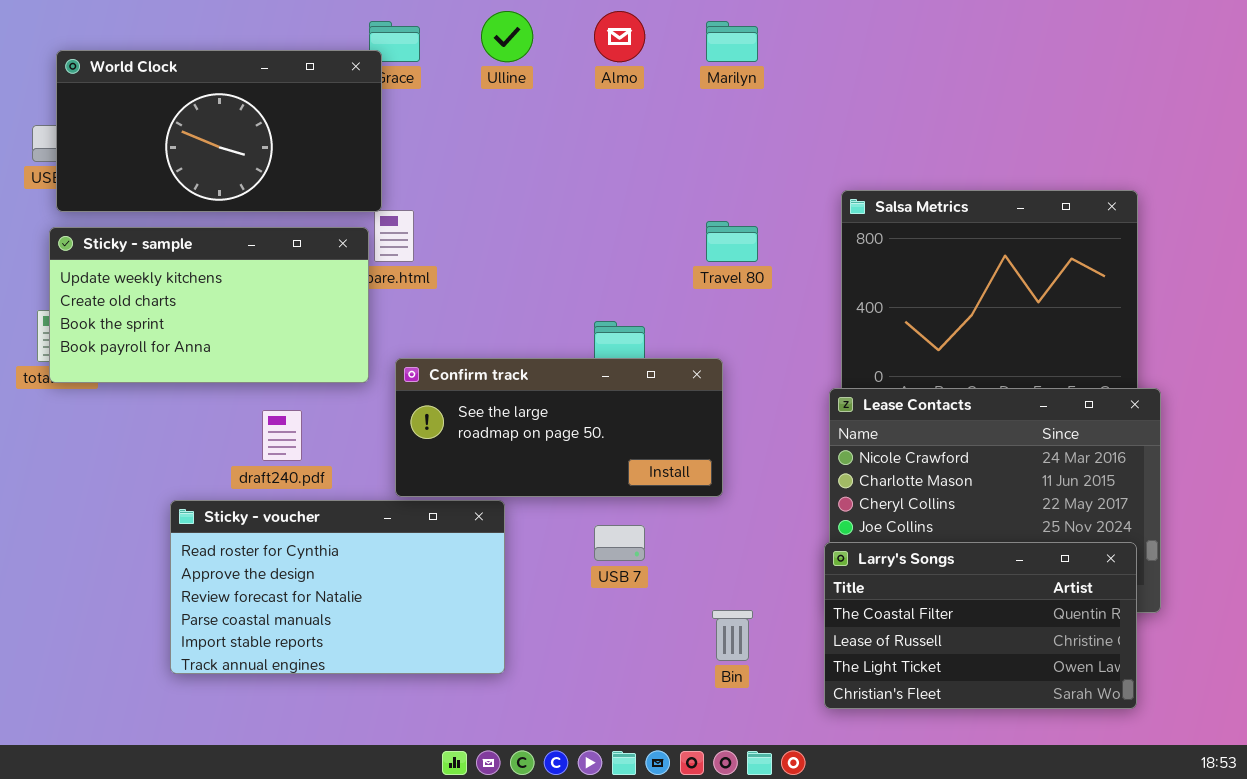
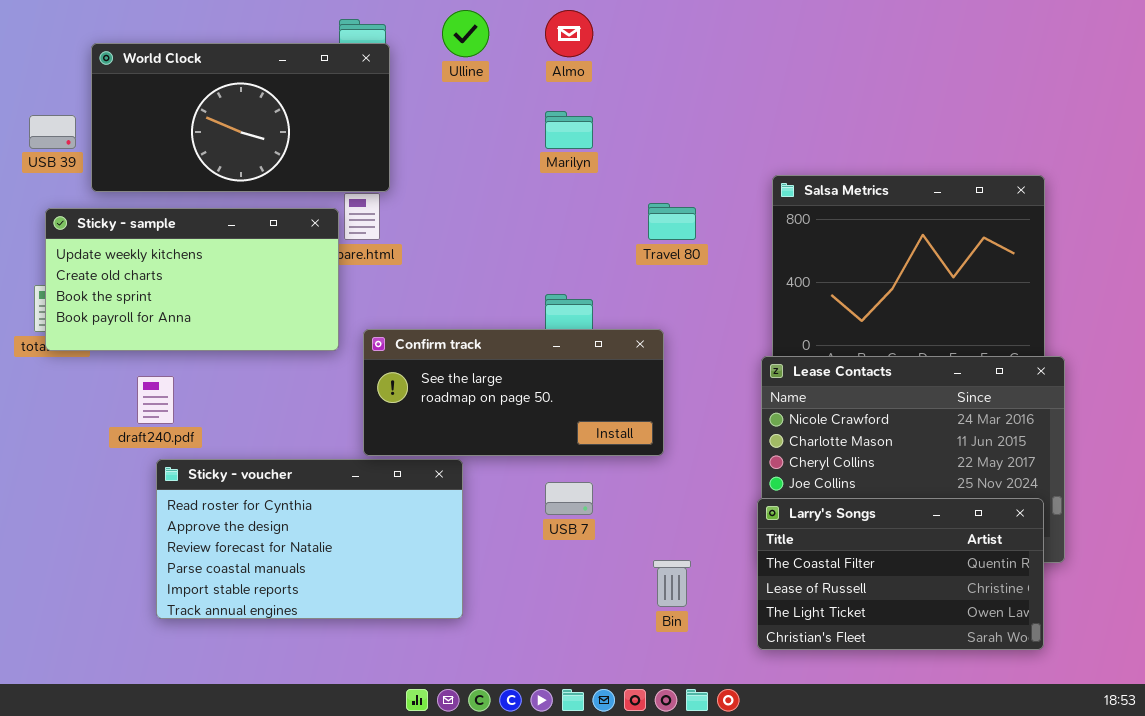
Marilyn: [706,21,758,62] -> [545,111,593,149], moved
World Clock: [56,50,382,212] -> [91,43,390,192], moved
draft240.pdf: [262,410,302,461] -> [137,376,174,424], moved

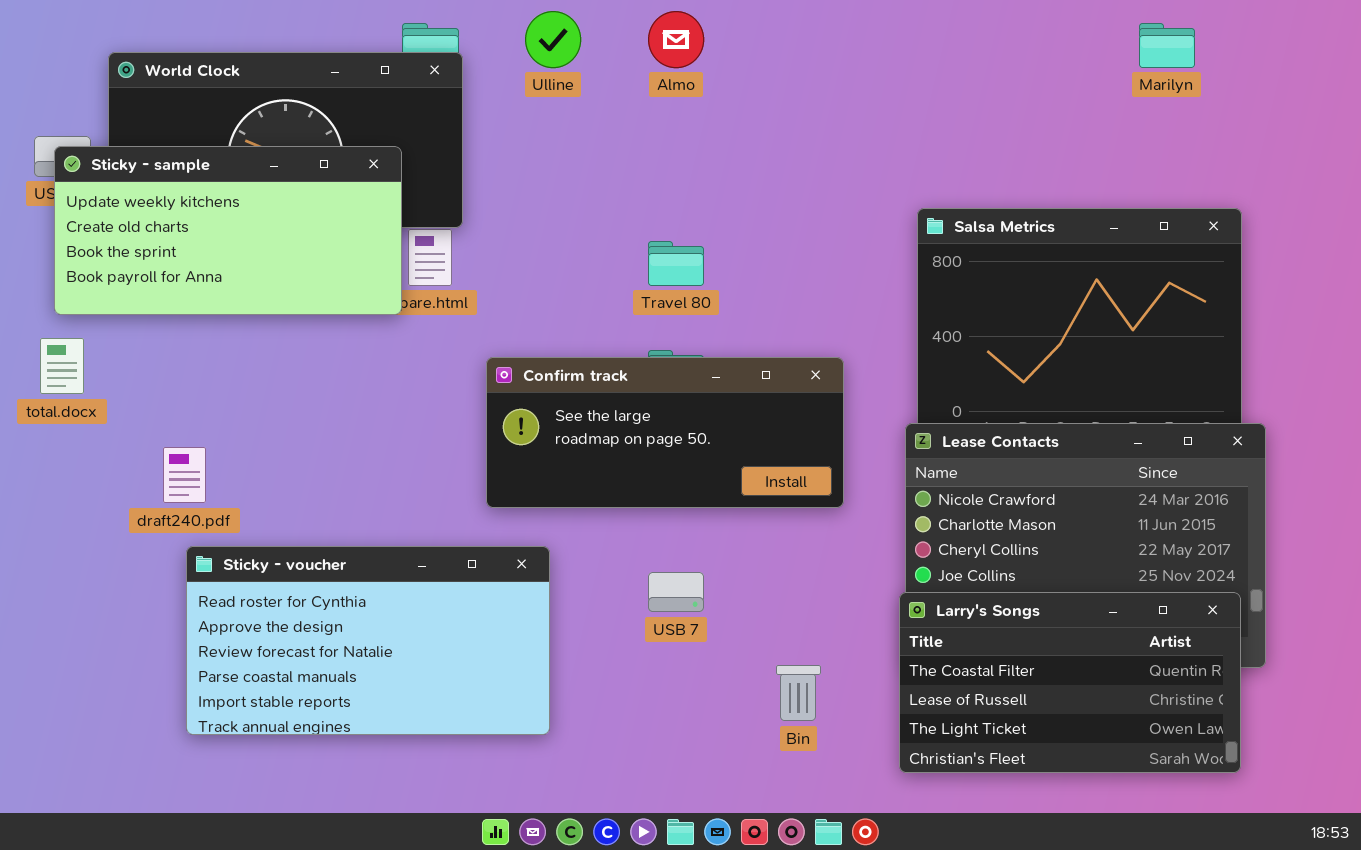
Marilyn: [545,111,593,149] -> [1139,23,1195,68], moved
Travel 80: [648,203,696,240] -> [648,241,704,286], moved
Sticky - sample: [45,208,339,351] -> [54,146,402,315], moved
Confirm track: [363,329,664,456] -> [486,357,844,508], moved

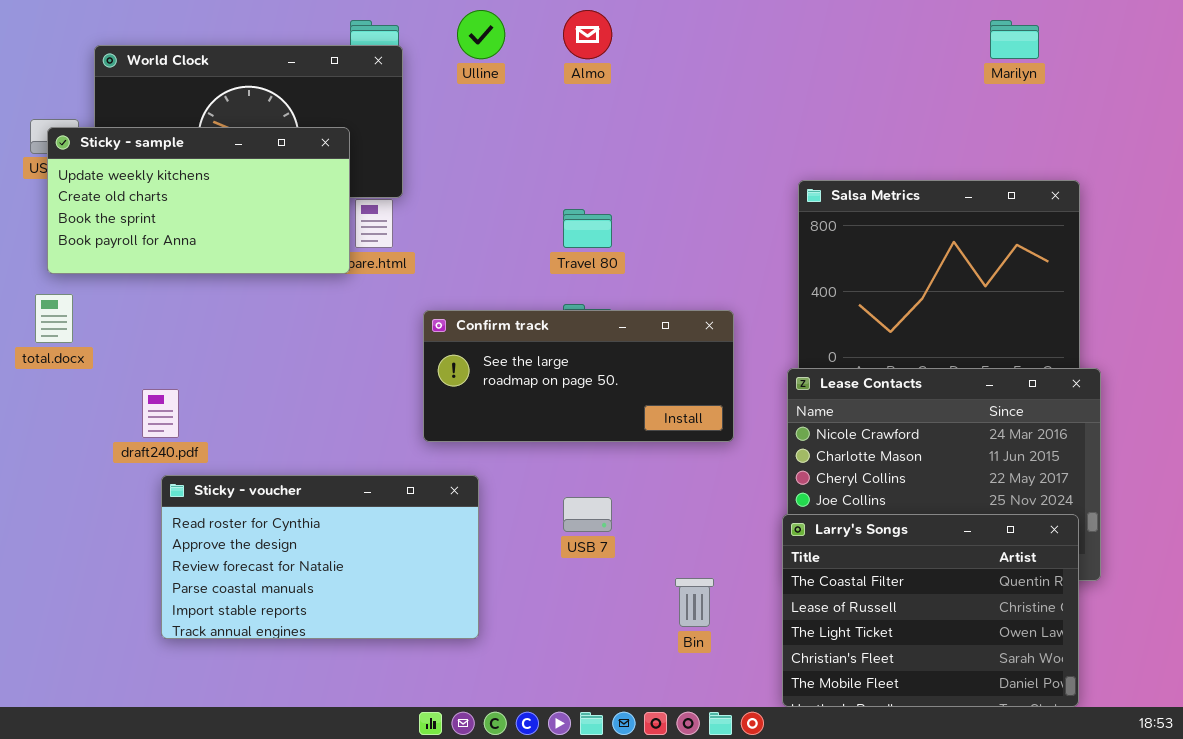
Larry's Songs: [899,592,1241,773] -> [782,514,1079,707], resized

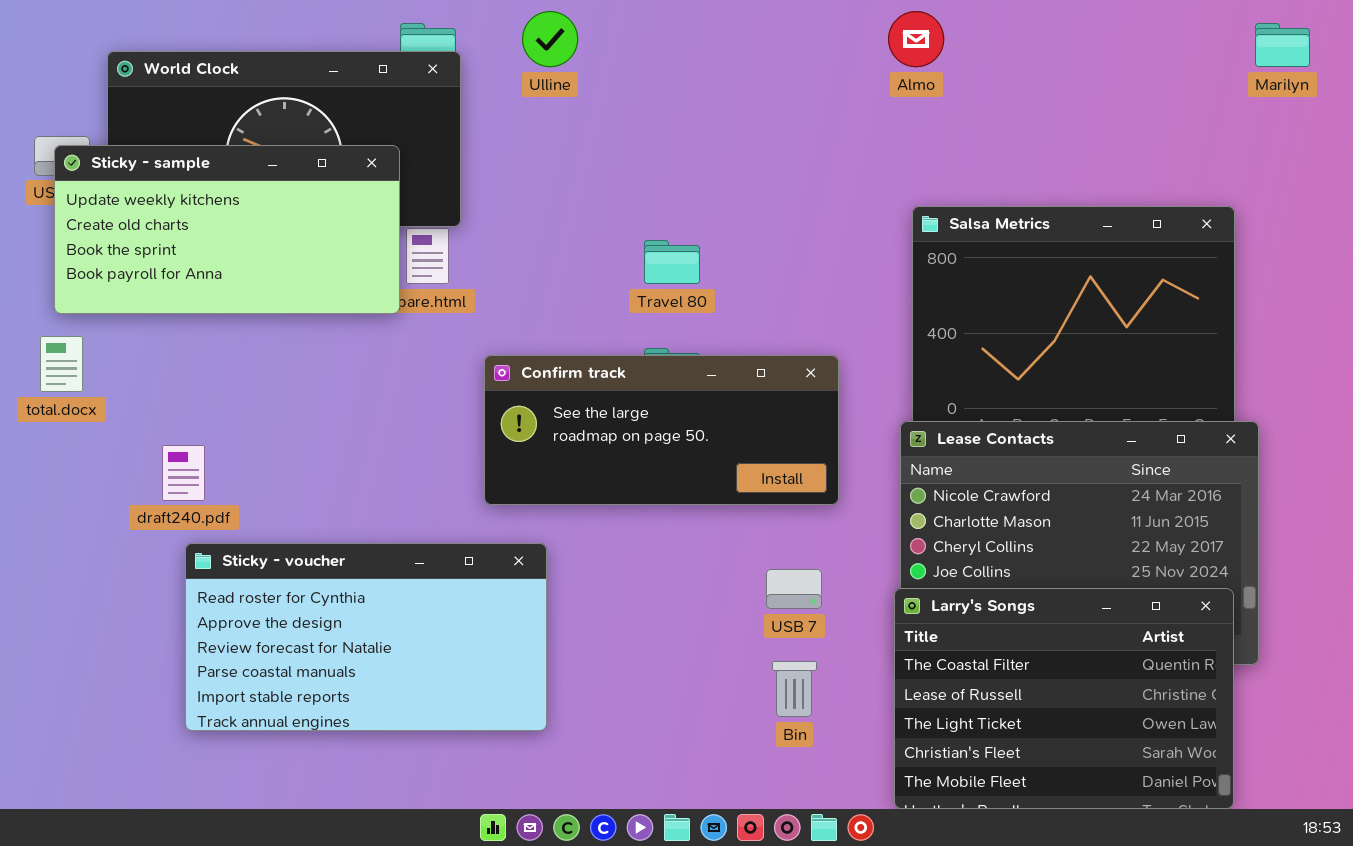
Almo: [563,10,612,59] -> [888,11,944,67], moved
Marilyn: [990,20,1039,59] -> [1255,23,1310,67], moved
USB 7: [563,497,612,532] -> [766,569,822,609], moved

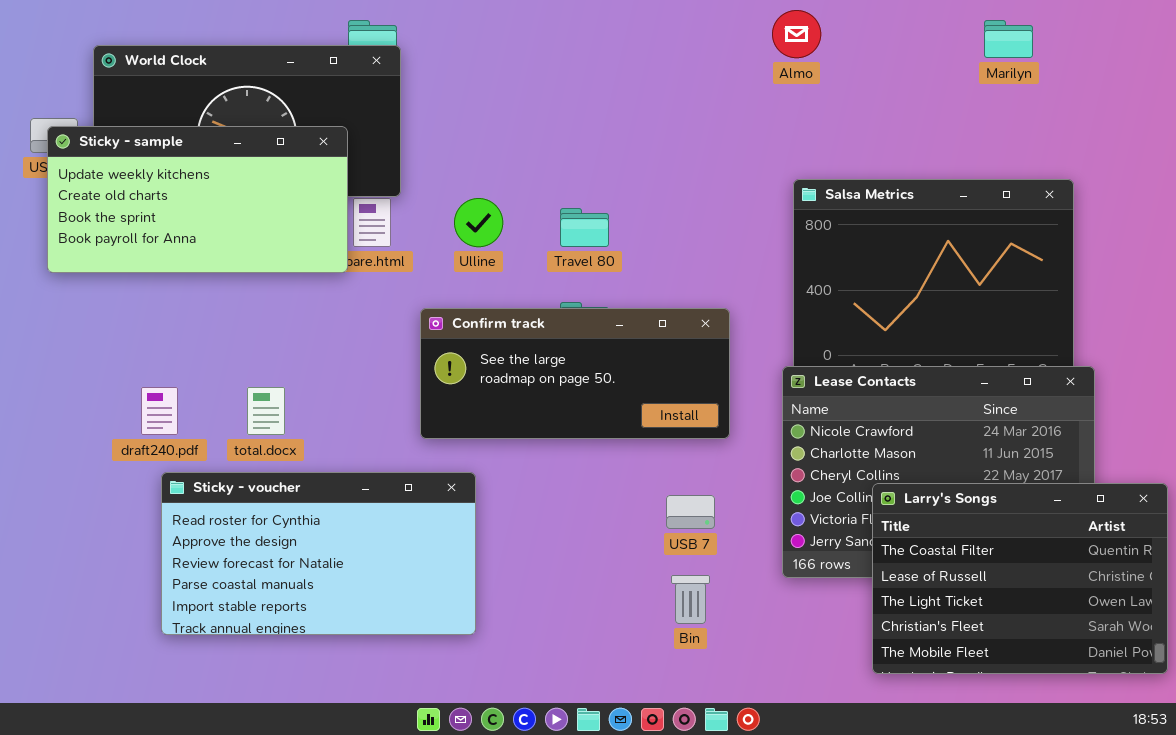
Ulline: [522,11,578,67] -> [454,198,503,247], moved
Marilyn: [1255,23,1310,67] -> [984,20,1033,58], moved
total.docx: [40,336,83,392] -> [247,387,285,435], moved
Larry's Songs: [894,588,1234,809] -> [872,483,1168,674], moved

